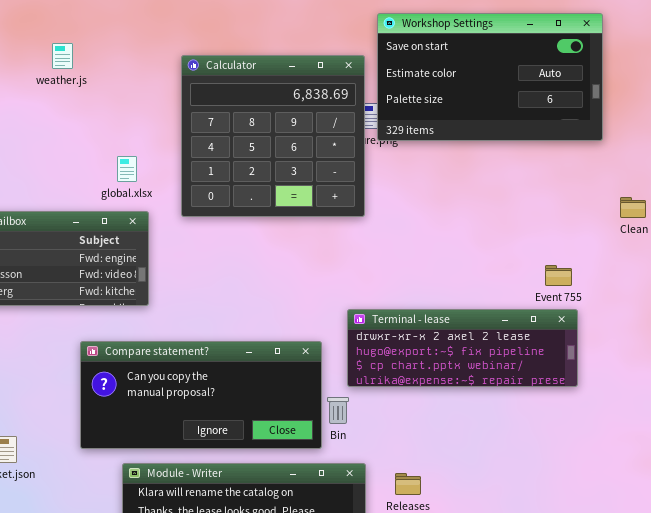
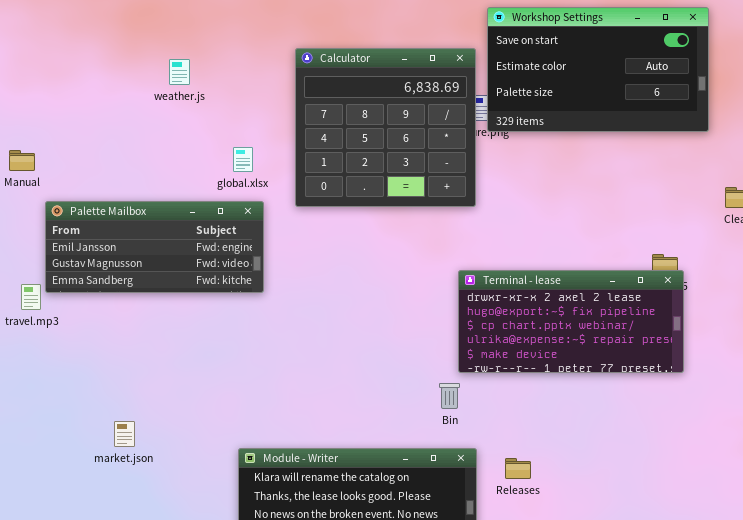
weather.js: [52,43,73,69] -> [169,59,190,85], moved
Terminal - lease: [347,309,578,387] -> [458,270,684,373], resized
Compare statement?: [80,341,322,449] -> none, closed

